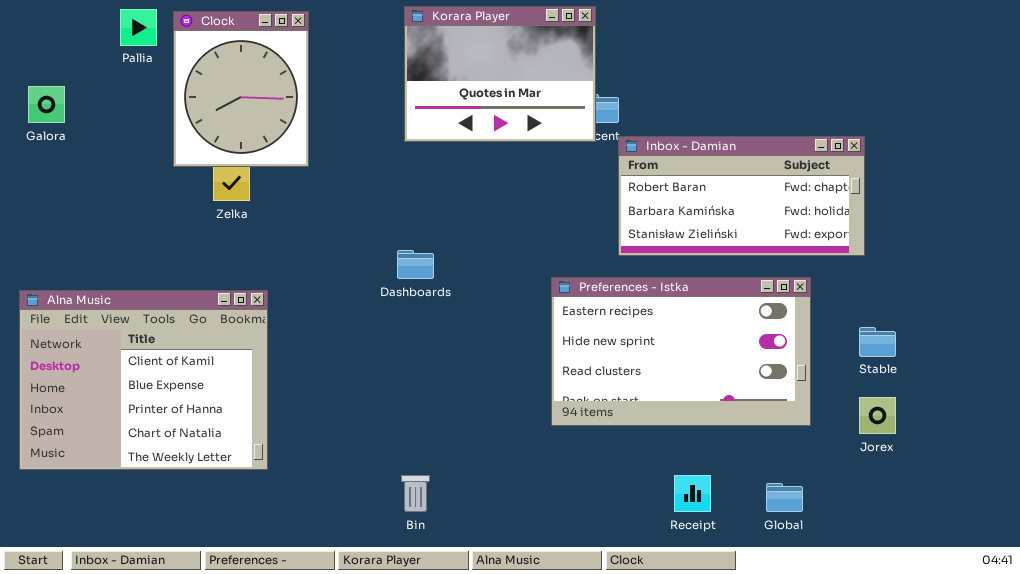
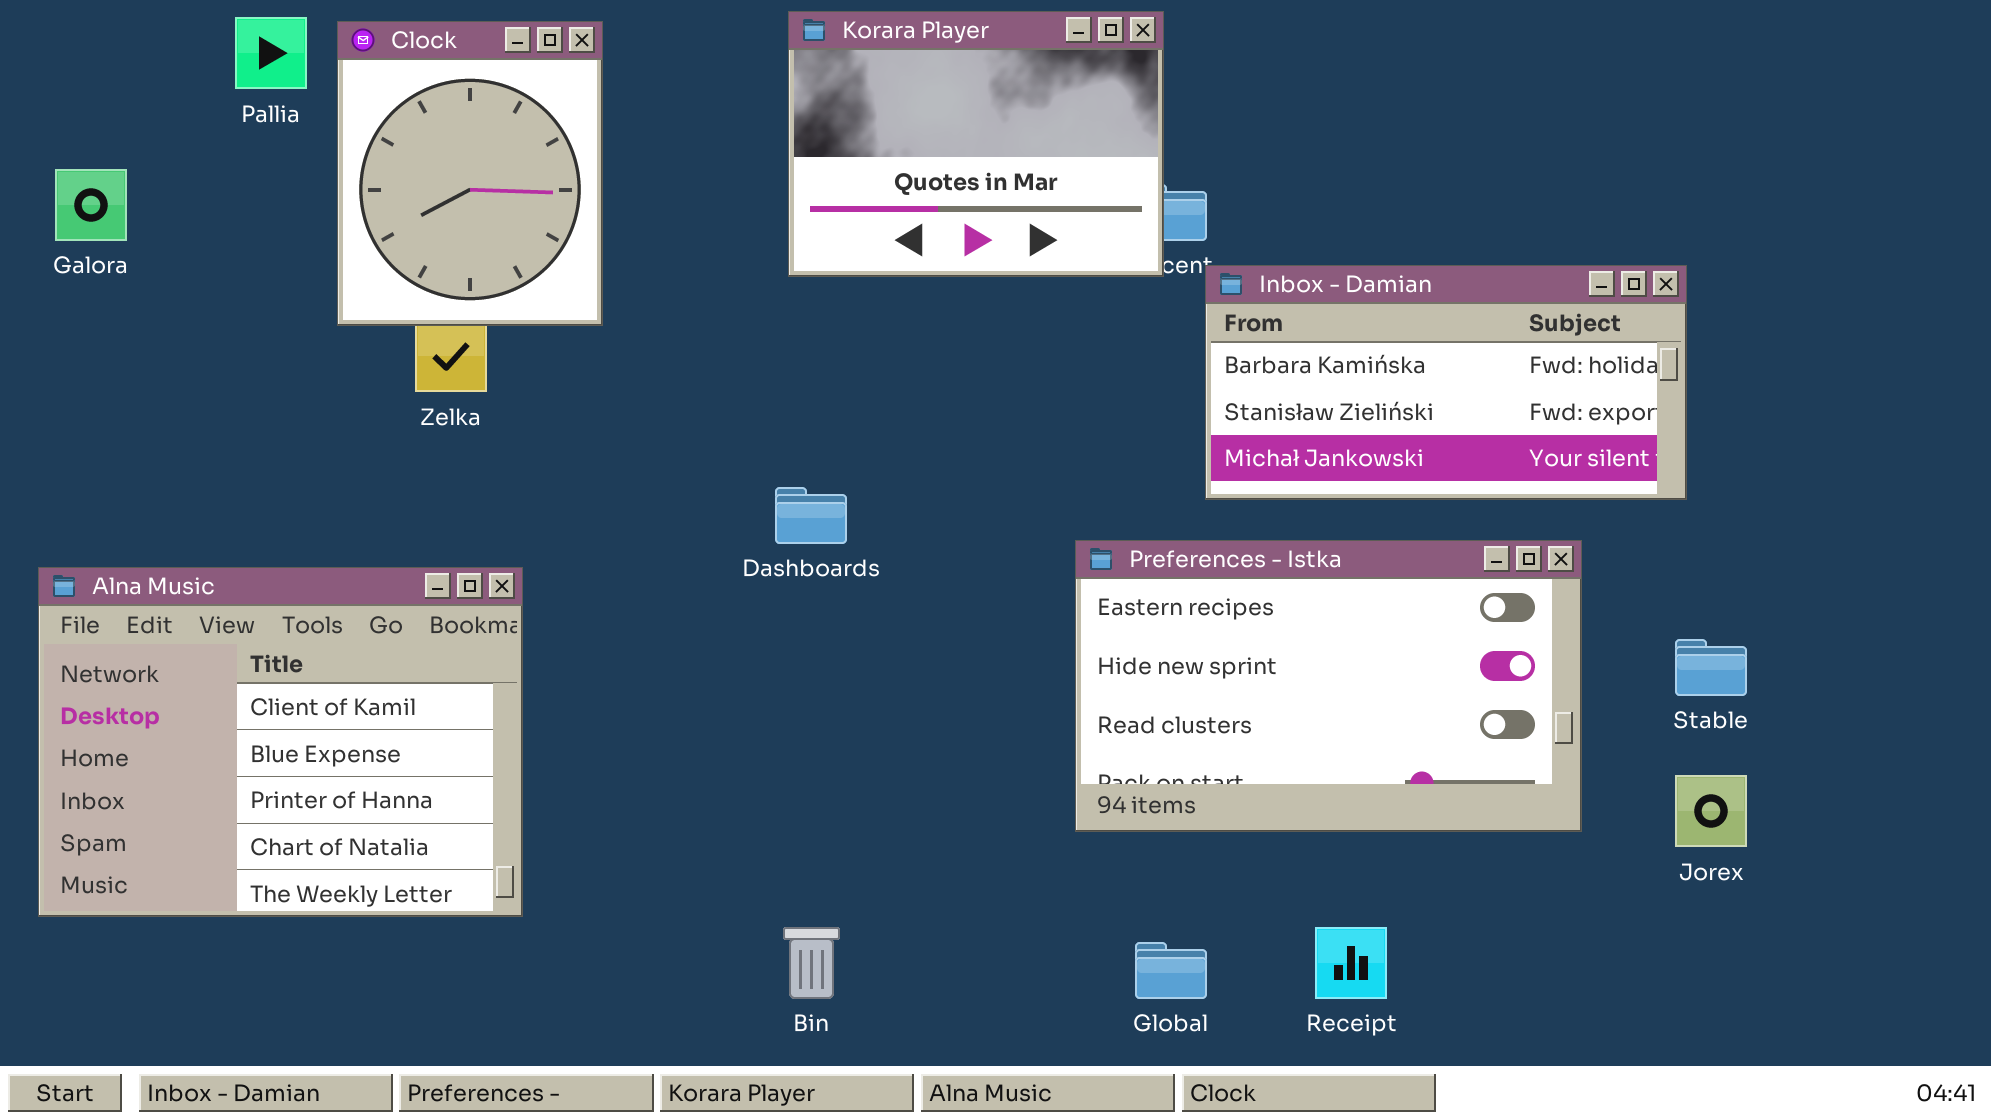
Inbox - Damian: [618,136,865,256] -> [1205,265,1687,500], scrolled down 1 row
Global: [766,483,803,512] -> [1135,942,1207,999], moved

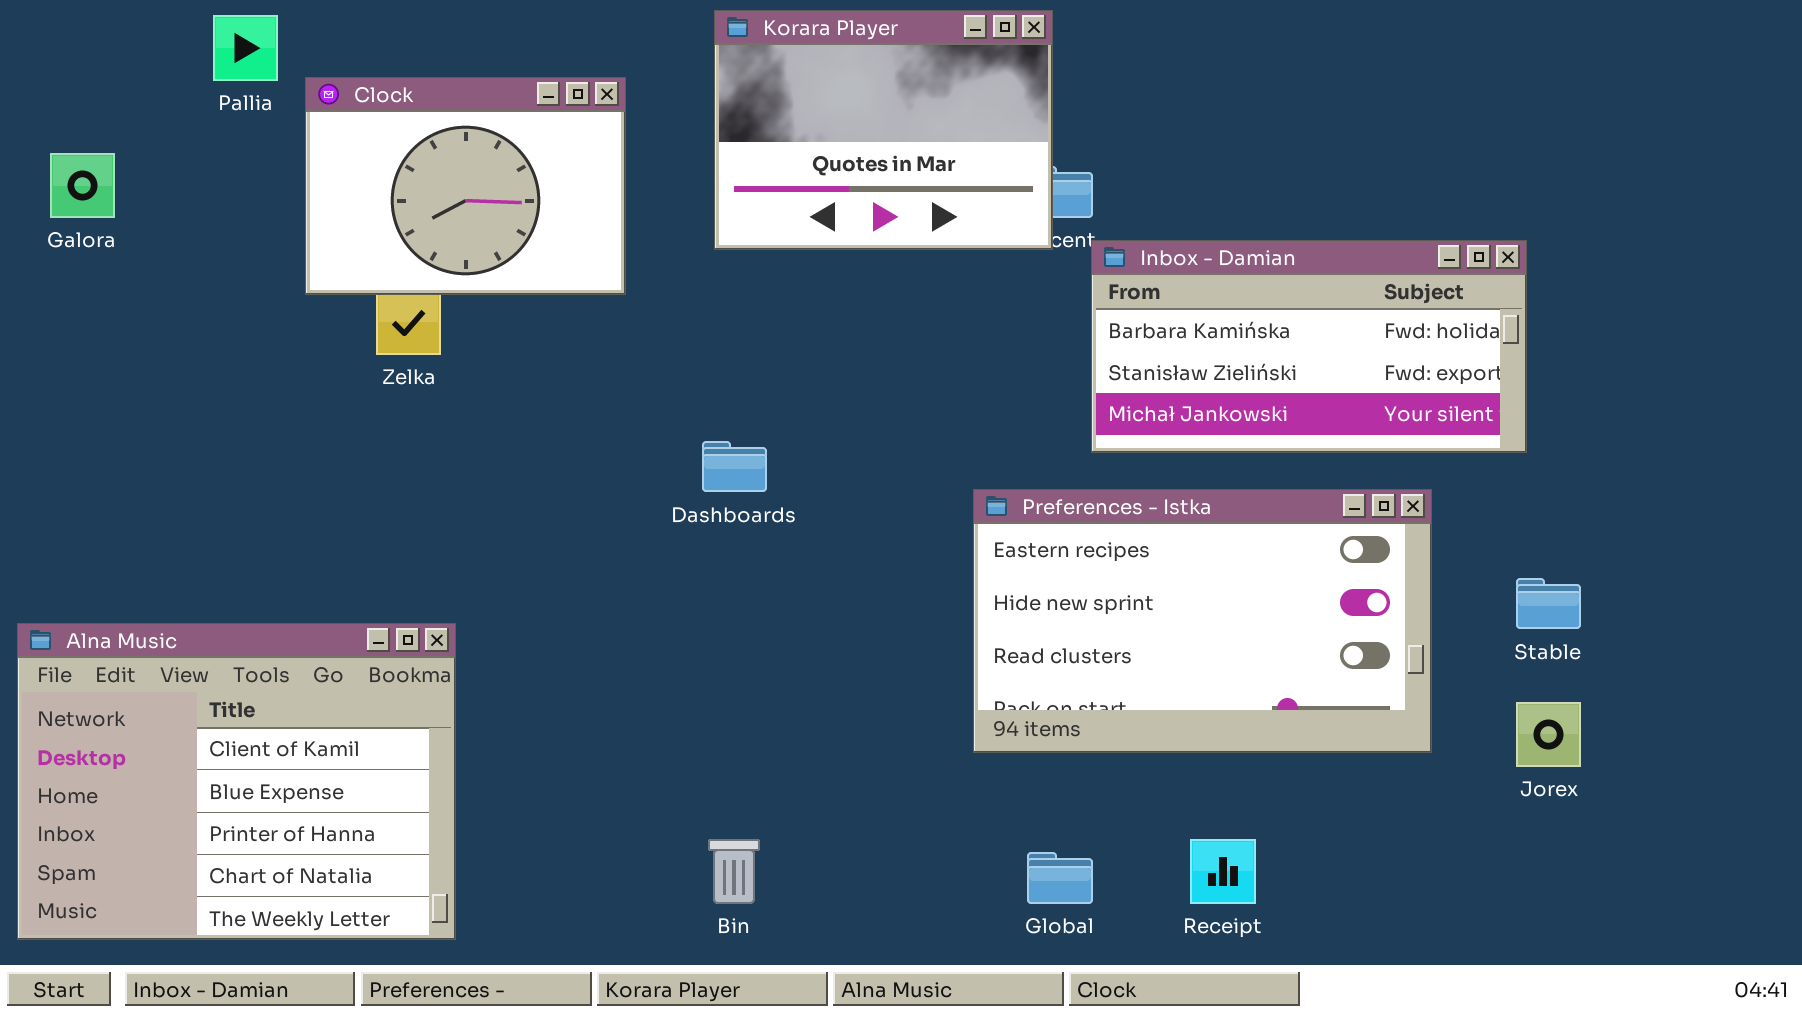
Clock: [337,21,603,326] -> [305,77,626,295], resized
Alna Music: [38,567,523,917] -> [17,623,456,940], moved

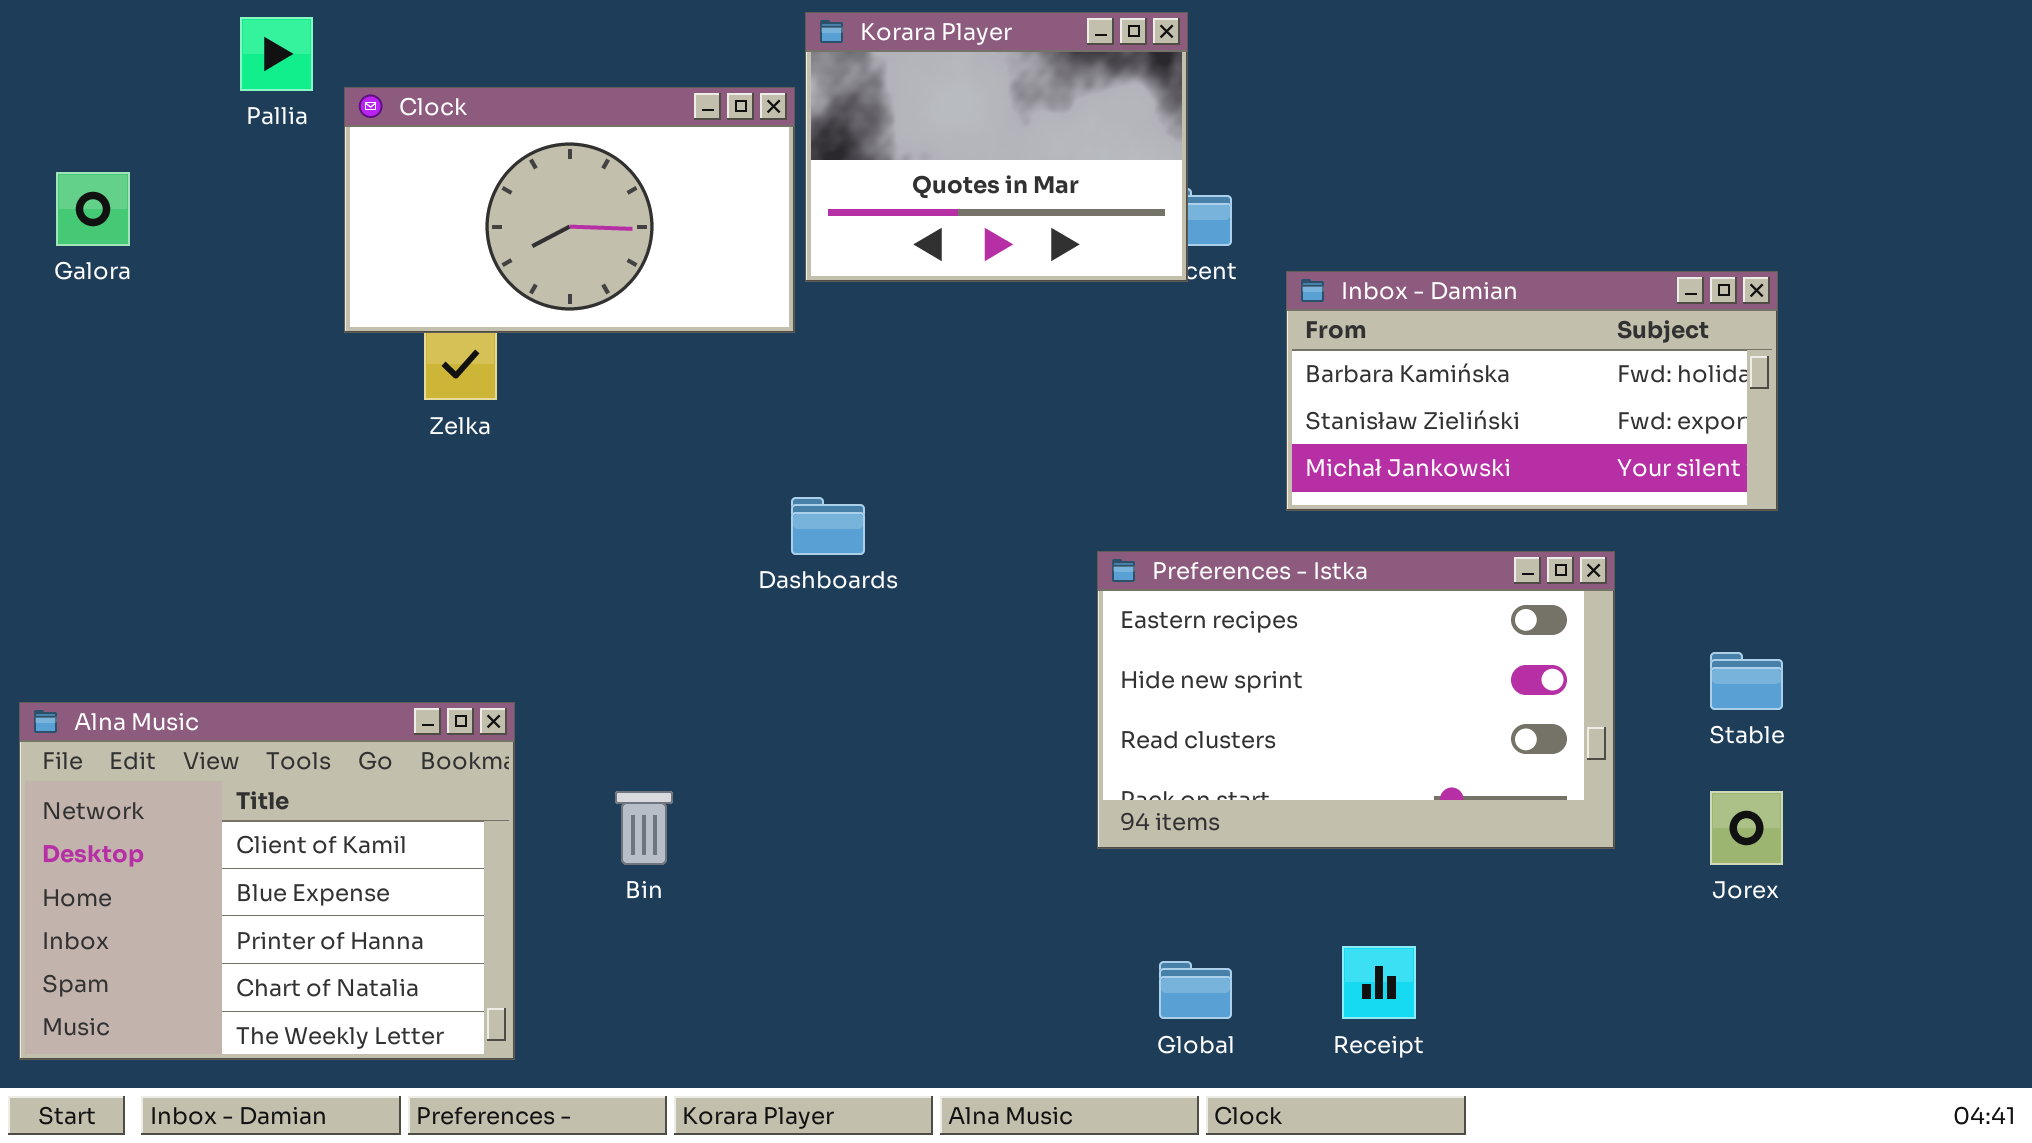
Clock: [305,77,626,295] -> [344,87,795,333], resized
Inbox - Damian: [1091,240,1527,453] -> [1286,271,1778,511], moved
Bin: [708,839,760,904] -> [615,791,673,865], moved

